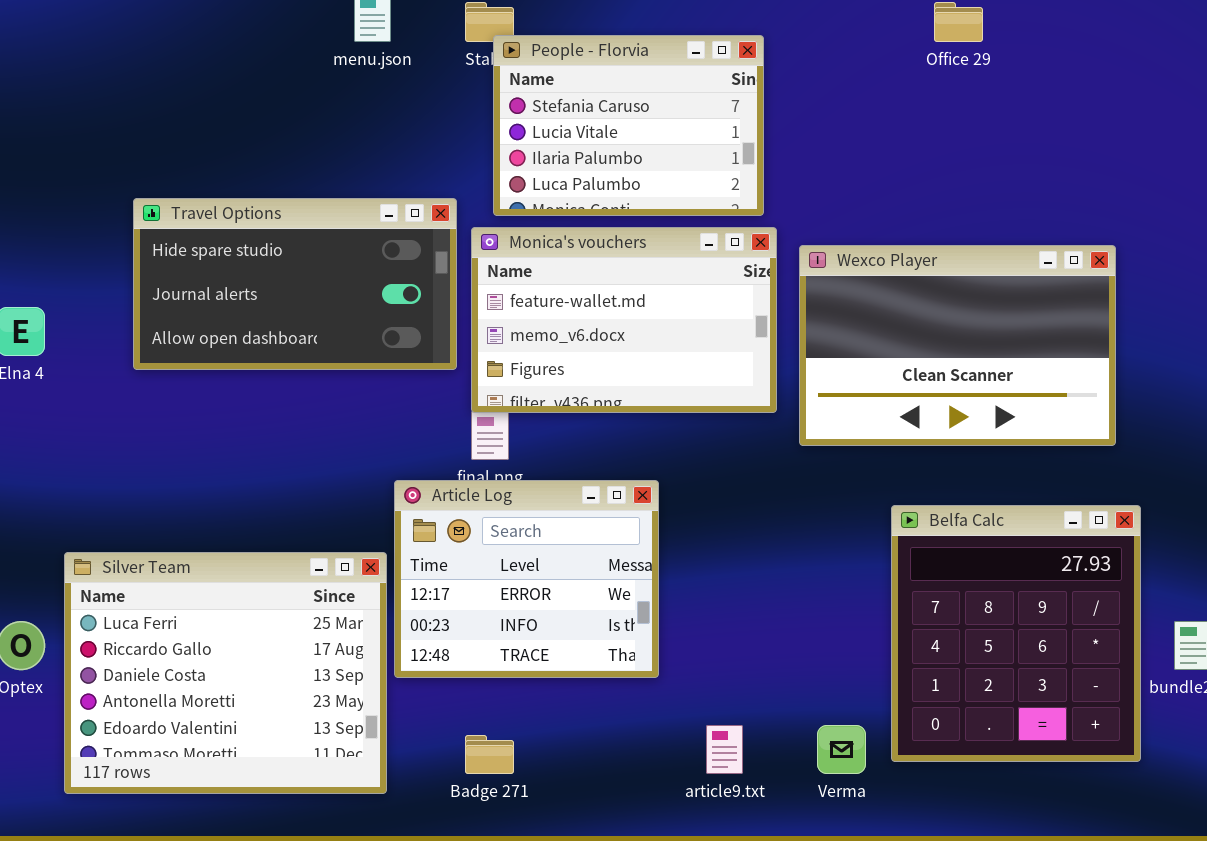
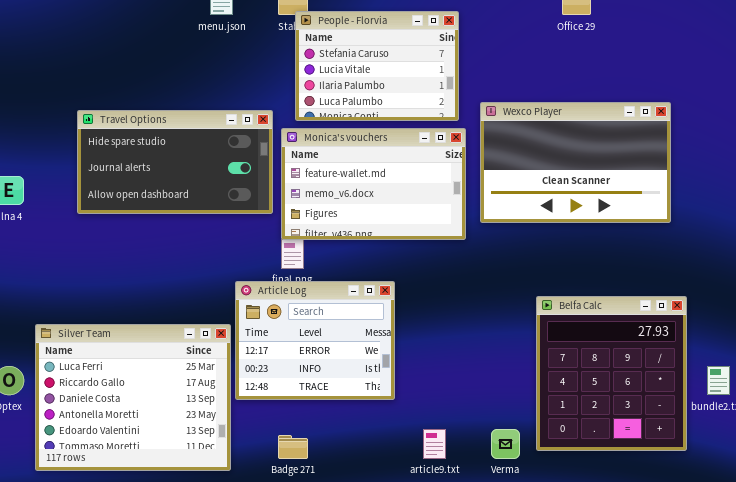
Wexco Player: [799,245,1116,446] -> [480,102,671,223], moved

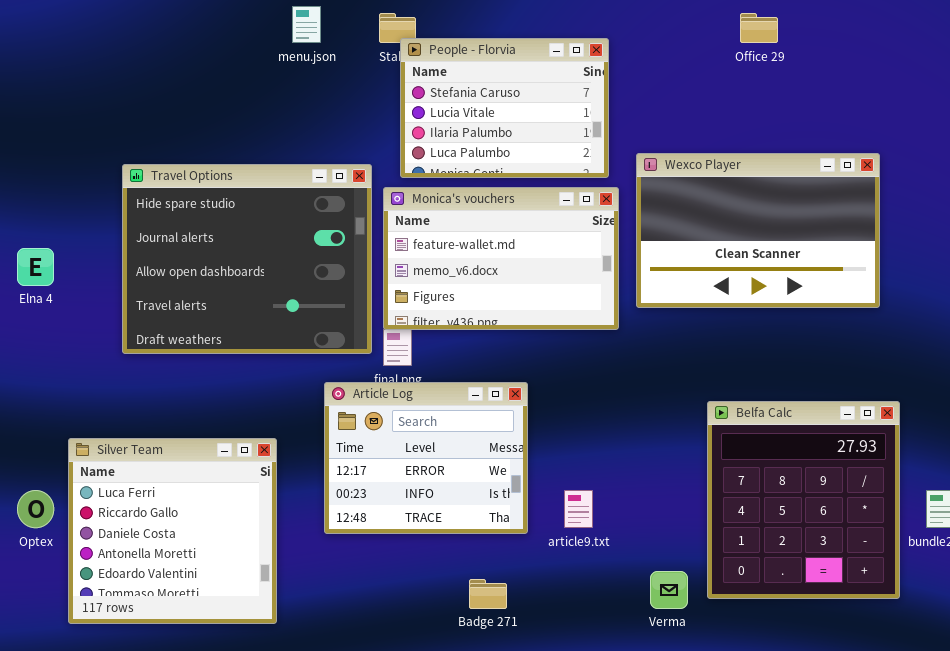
Travel Options: [77,110,273,214] -> [122,164,372,354], resized
Silver Team: [35,324,231,471] -> [68,438,277,624], resized
article9.txt: [423,429,446,459] -> [564,490,593,528], moved
Badge 271: [278,435,308,459] -> [469,579,507,609], moved

